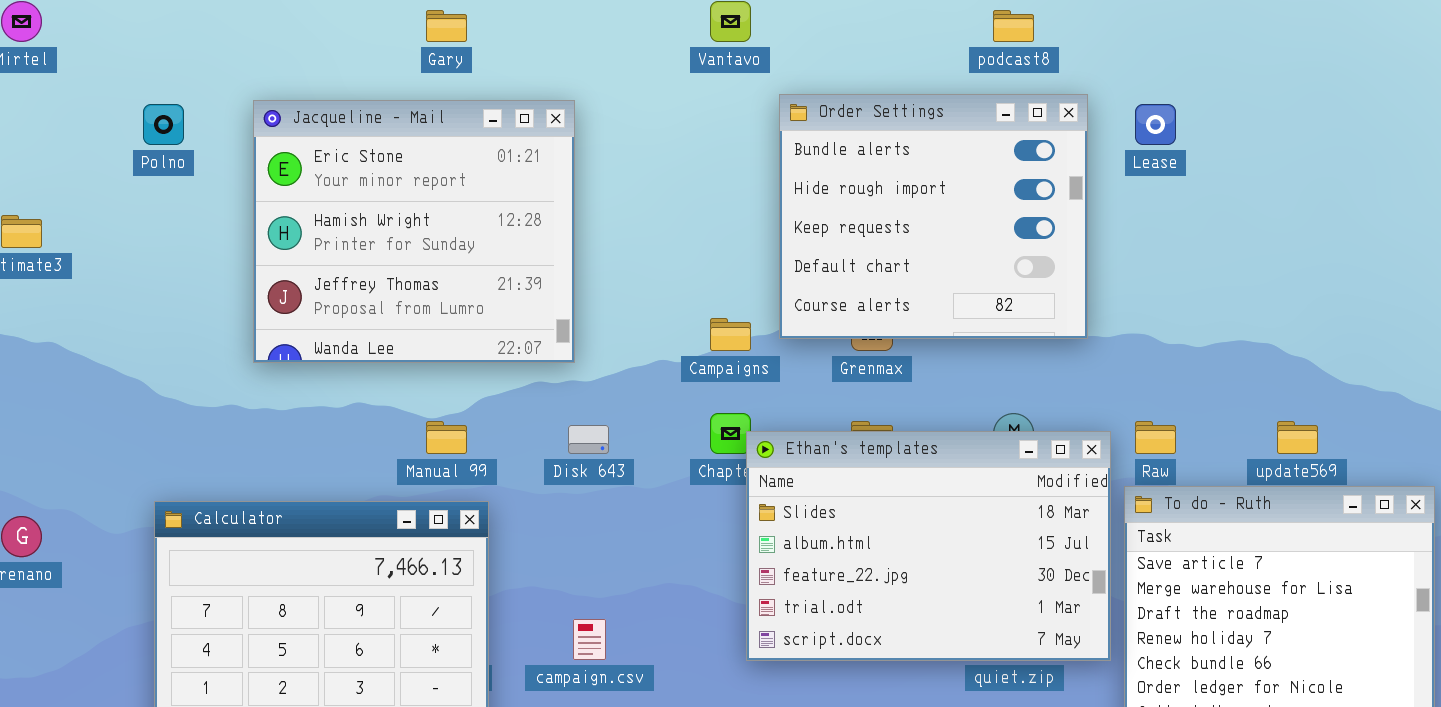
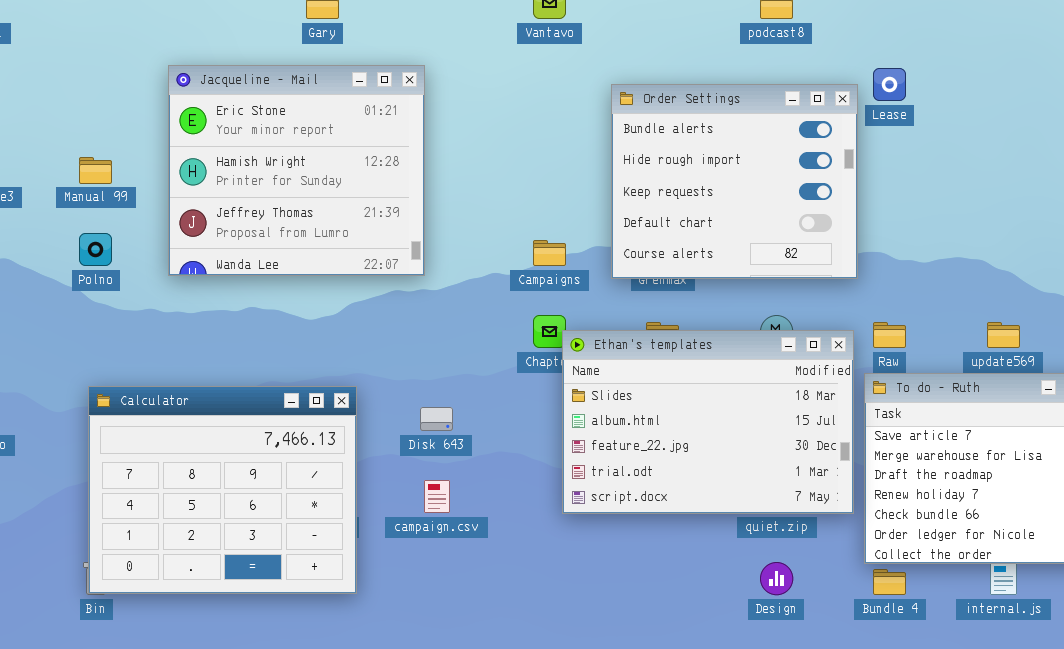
Order Settings: [779,94,1088,339] -> [611,84,858,279], moved
Polno: [143,104,184,145] -> [79,233,112,266], moved
Manual 99: [426,421,467,454] -> [79,157,112,184], moved
Disk 643: [568,425,609,454] -> [420,407,453,431], moved

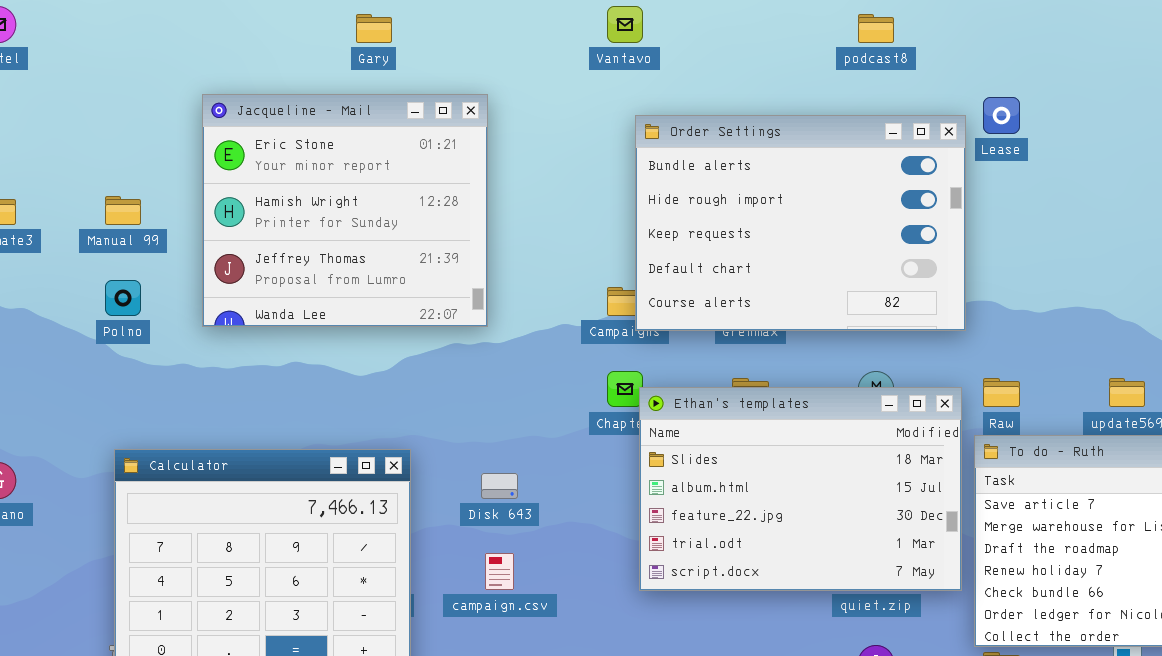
Order Settings: [611,84,858,279] -> [635,115,966,331], resized

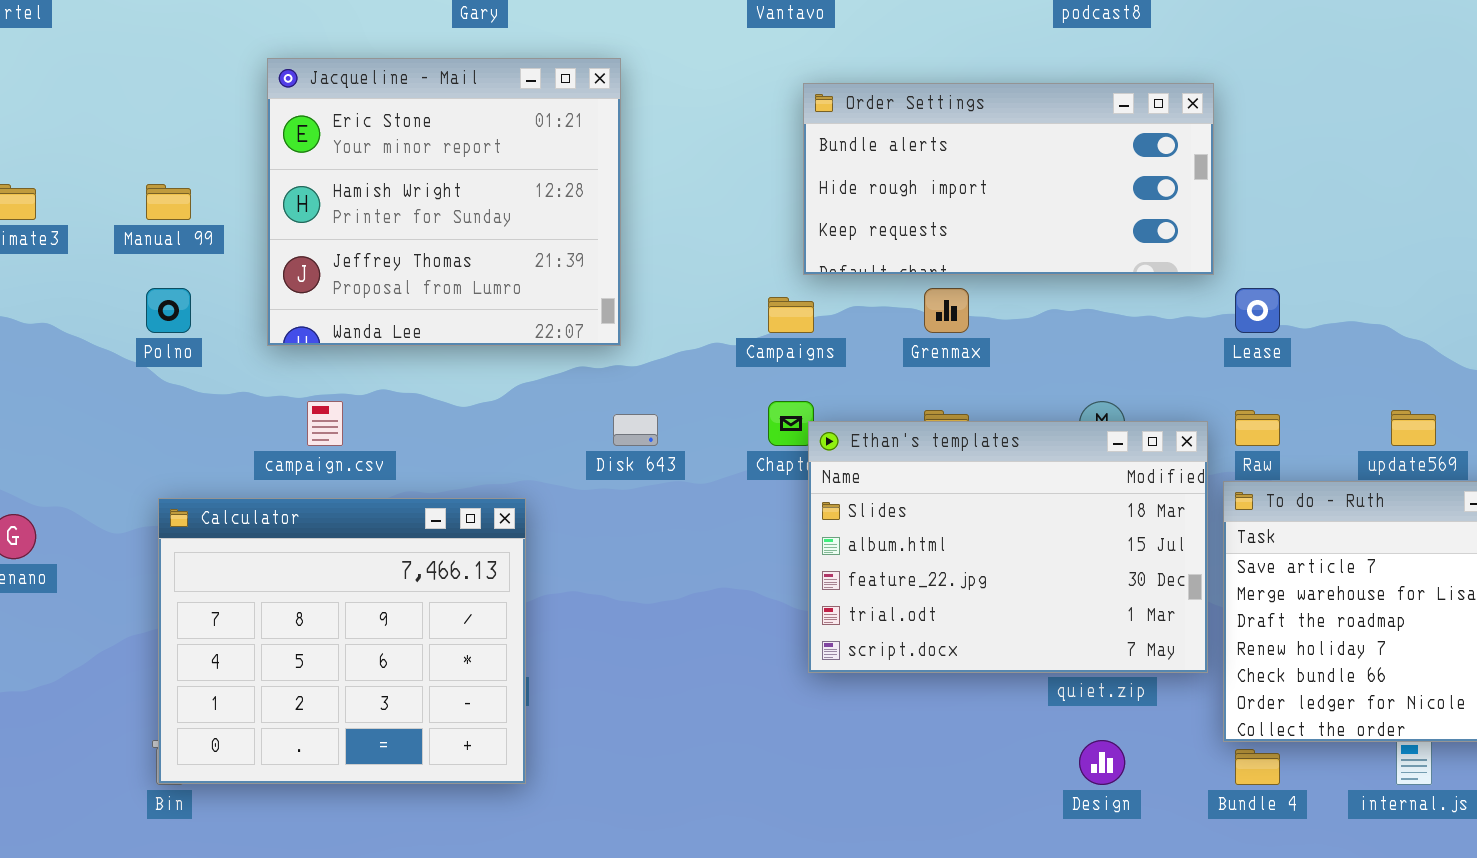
Lease: [983,97,1020,134] -> [1235,288,1280,333], moved
Order Settings: [635,115,966,331] -> [803,83,1214,275], resized
Disk 643: [481,473,518,499] -> [613,414,658,446], moved
campaign.csv: [485,553,514,590] -> [307,401,343,446], moved

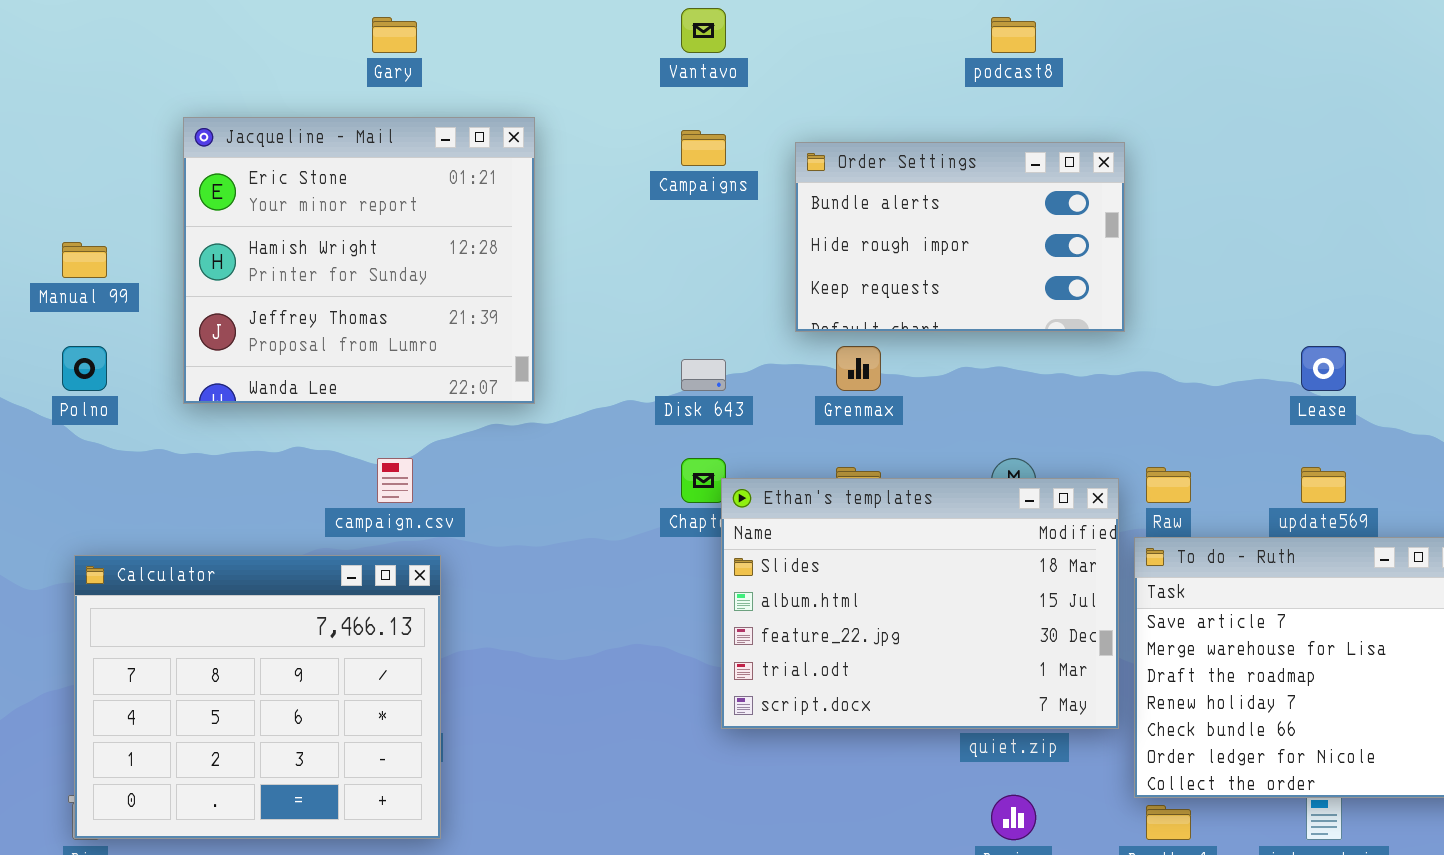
Order Settings: [803,83,1214,275] -> [795,142,1125,332], resized
Lease: [1235,288,1280,333] -> [1301,346,1346,391], moved
Campaigns: [768,297,814,333] -> [681,130,726,166], moved
campaign.csv: [307,401,343,446] -> [377,458,413,503], moved
Disk 643: [613,414,658,446] -> [681,359,726,391], moved

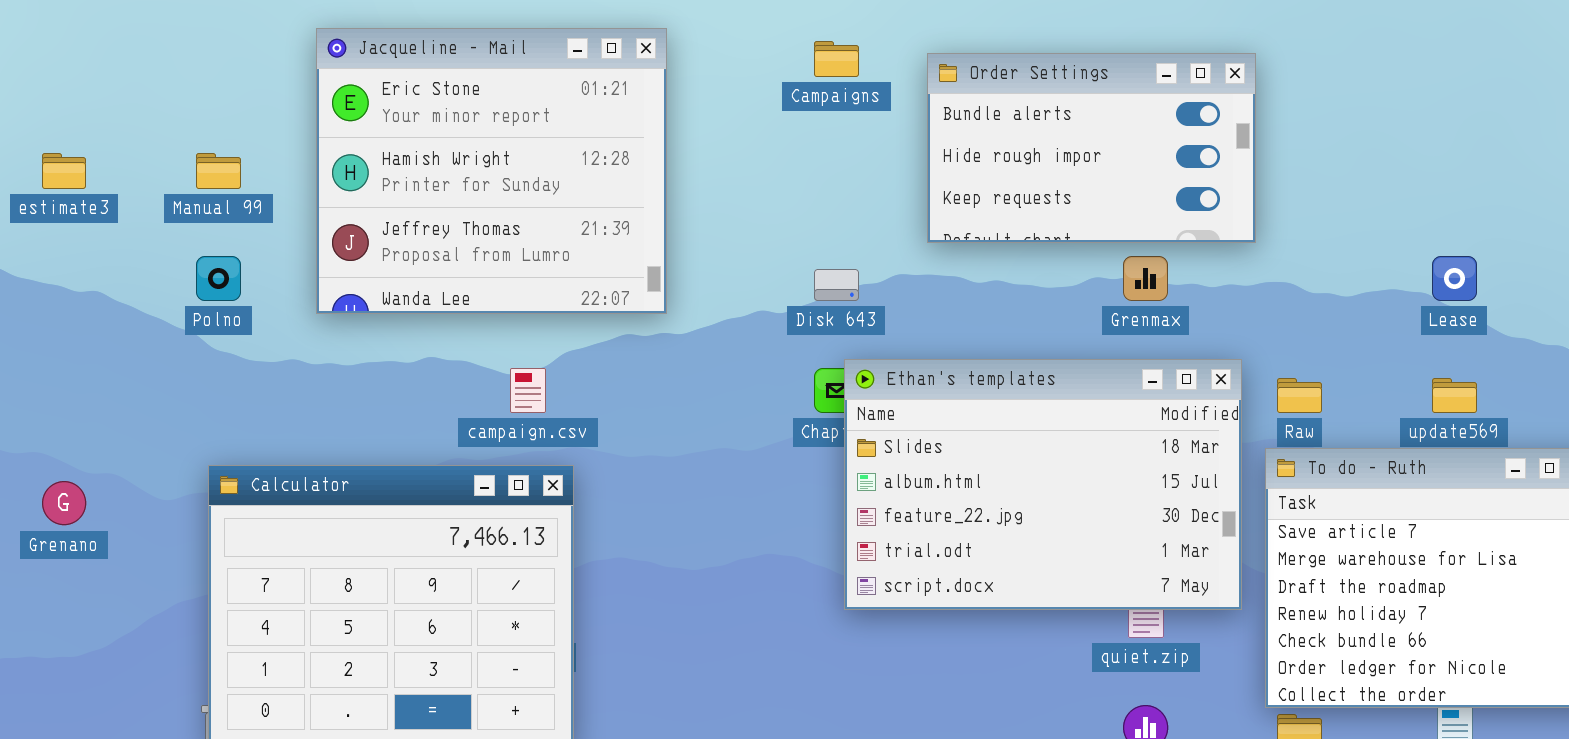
Grenmax: [836,346,881,391] -> [1123,256,1168,301], moved
Ethan's templates: [721,478,1119,729] -> [844,359,1242,610], moved

